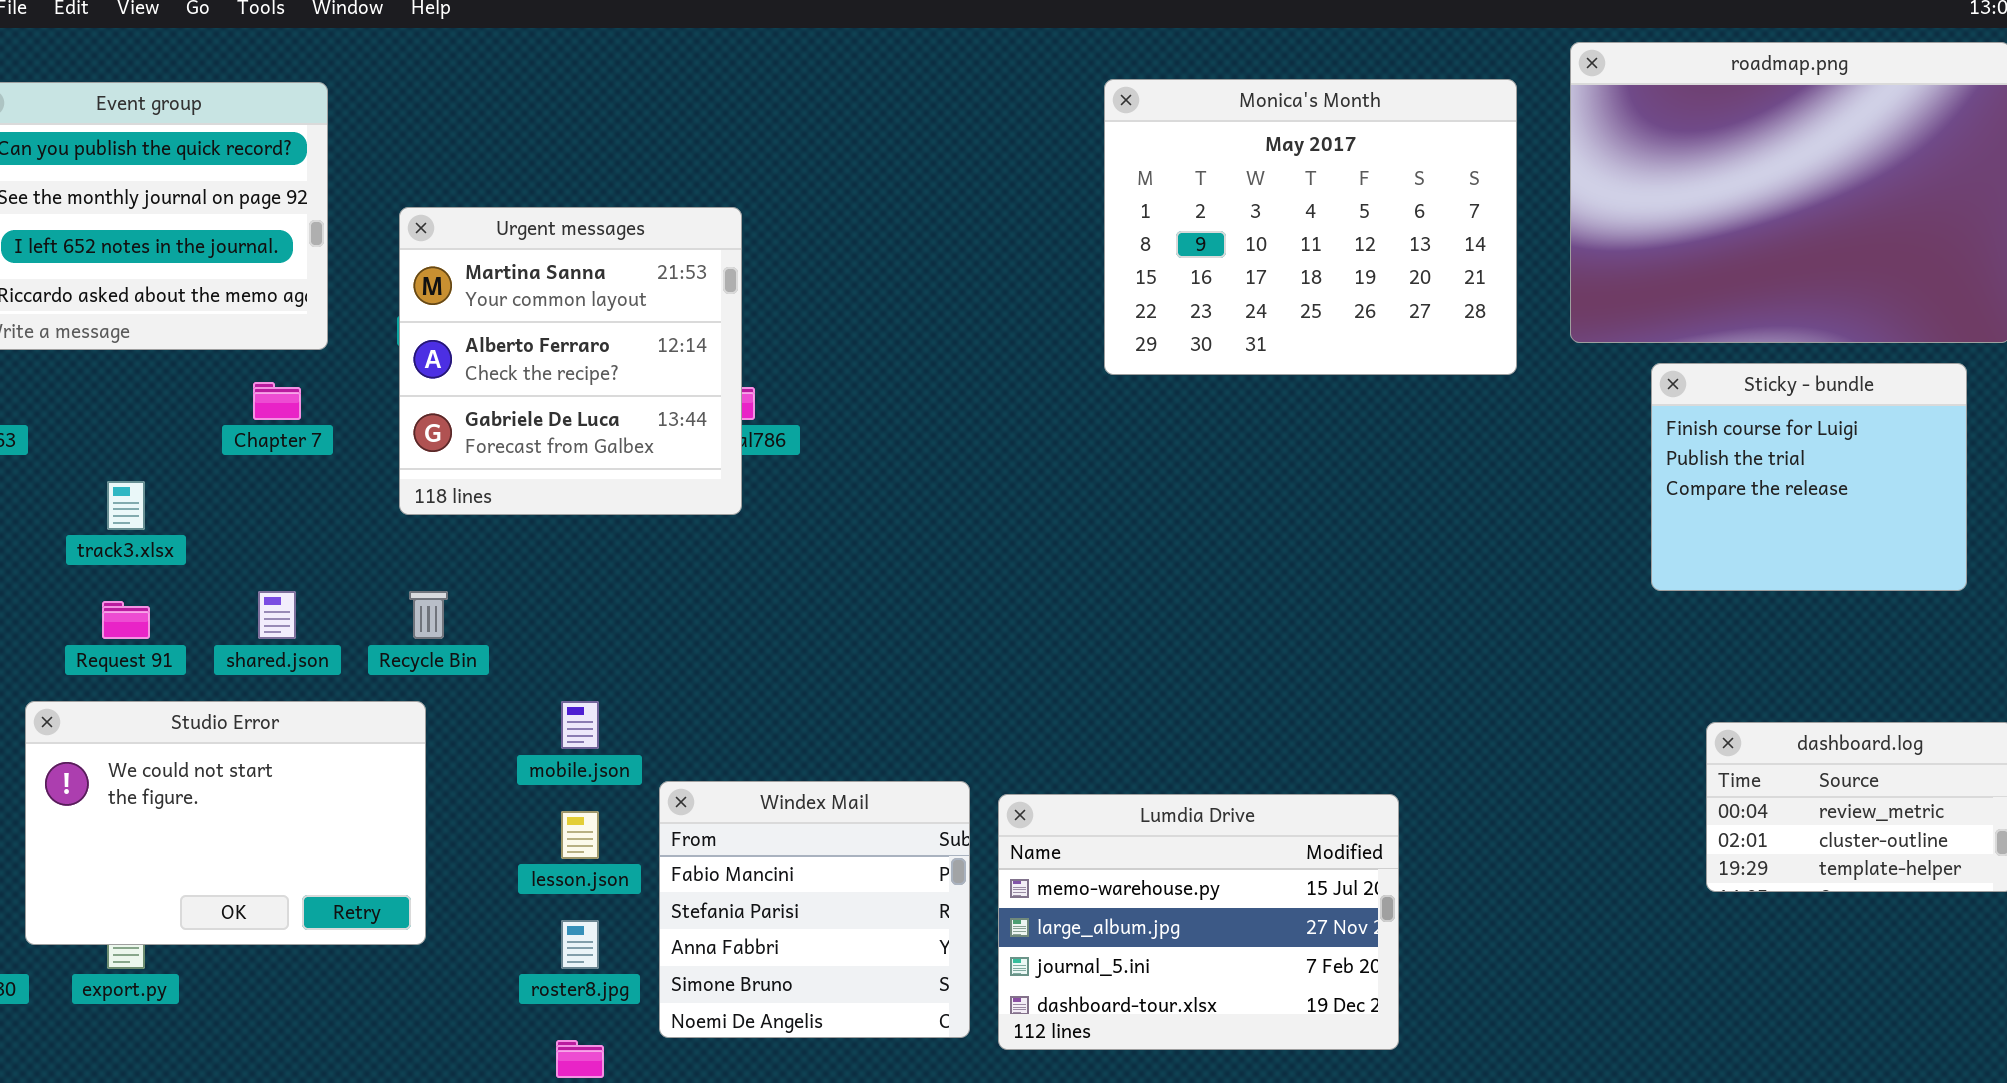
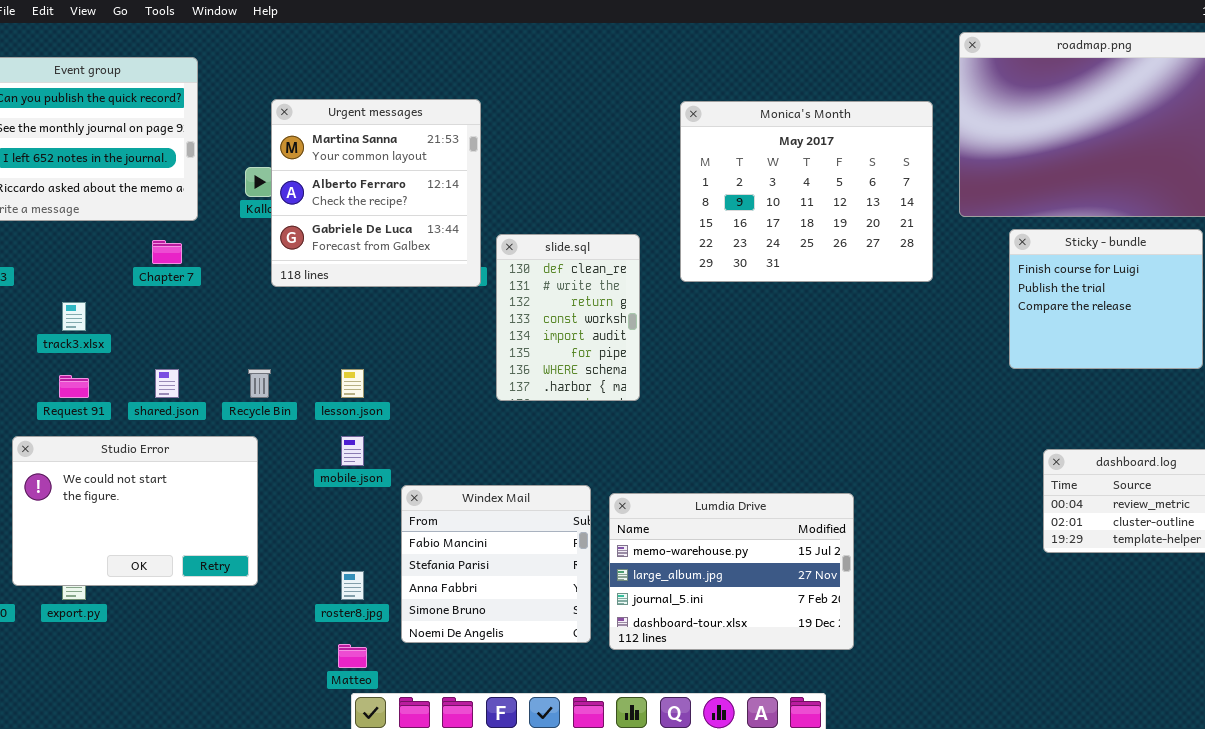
Monica's Month: [1104,79,1517,375] -> [680,101,933,282], moved
Urgent messages: [399,207,742,515] -> [271,99,481,287], moved
slide.sql: none -> [496,234,640,401], opened
lesson.json: [561,811,599,859] -> [341,369,364,398], moved

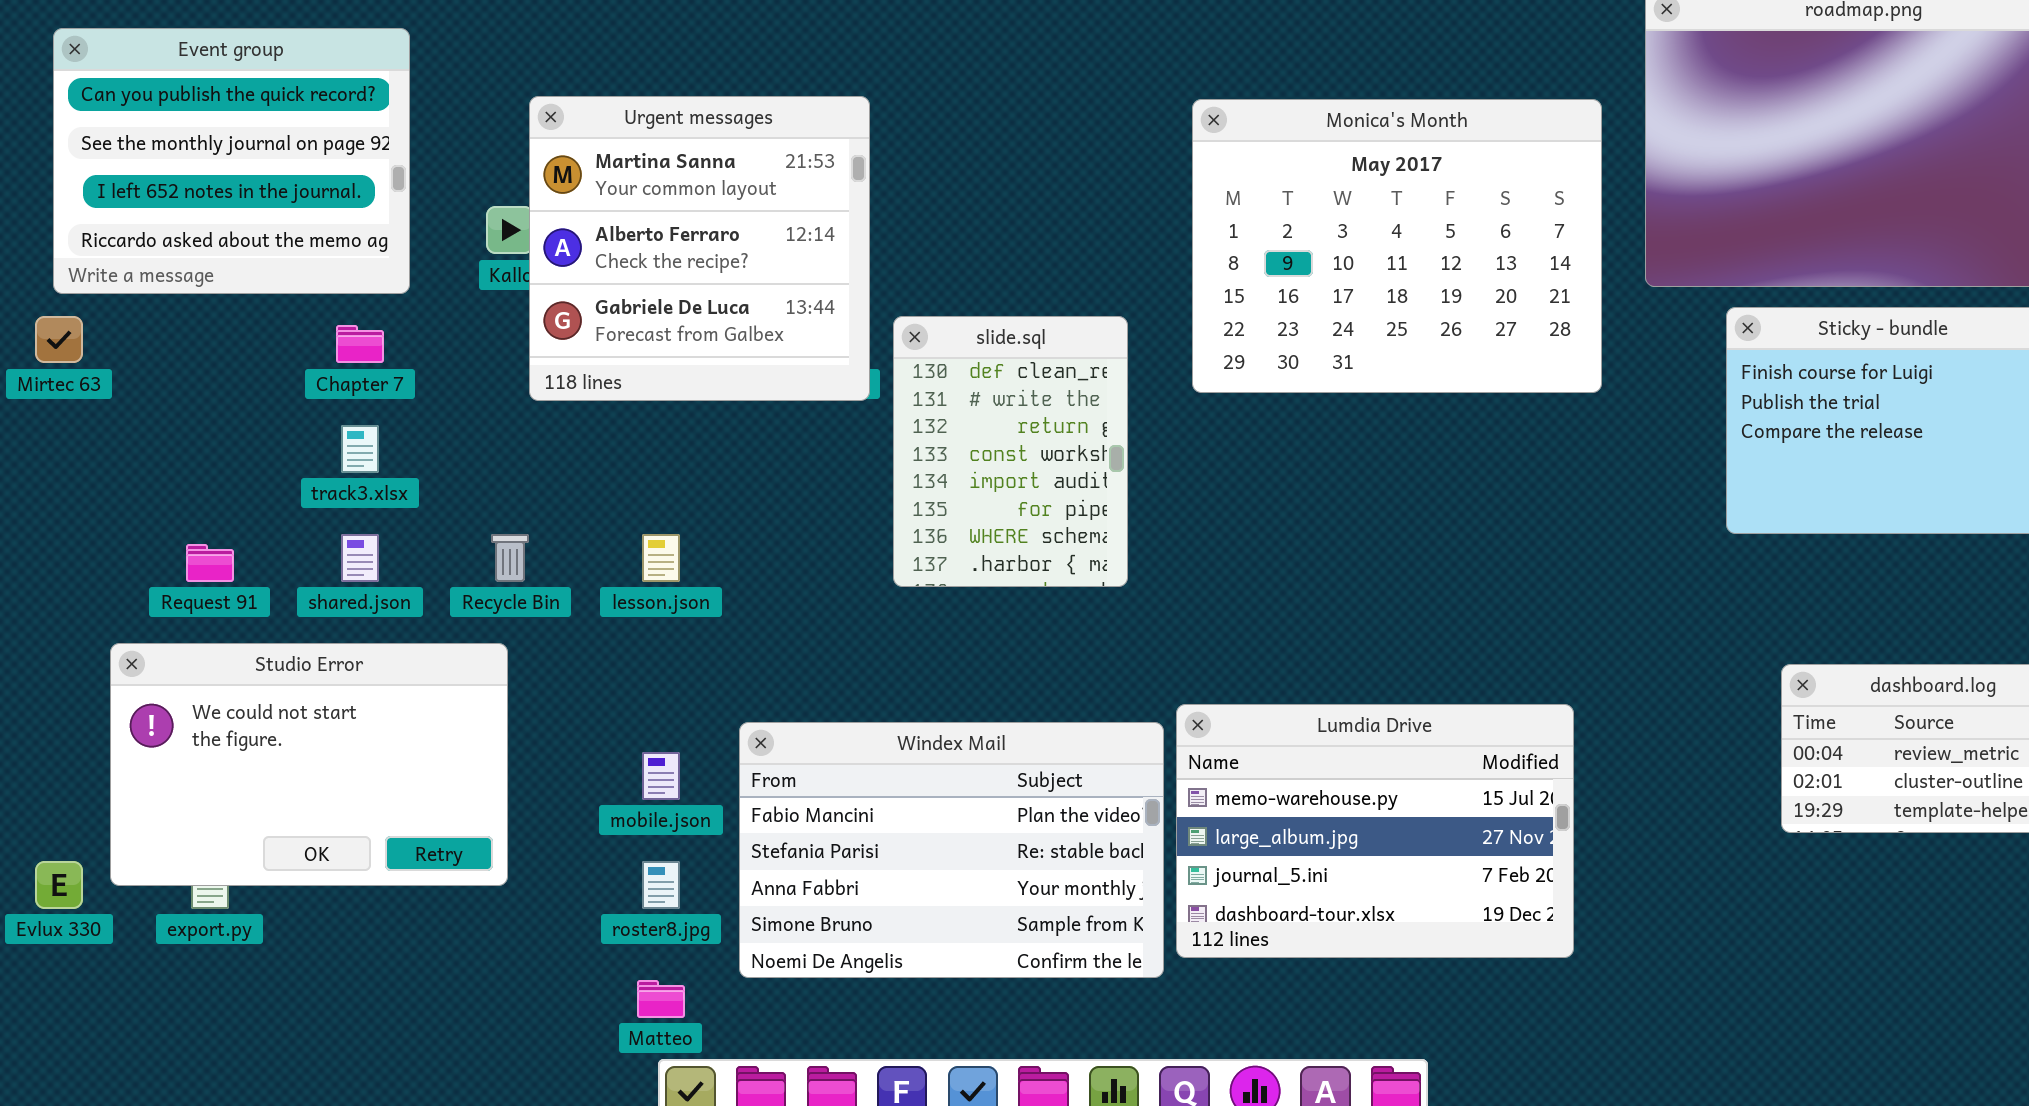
track3.xlsx: [62,302,86,331] -> [341,425,379,473], moved
mobile.json: [341,436,364,466] -> [642,752,680,800], moved
Windex Mail: [401,485,591,643] -> [739,722,1164,978], resized
Lumdia Drive: [609,493,854,650] -> [1176,704,1574,958], moved

